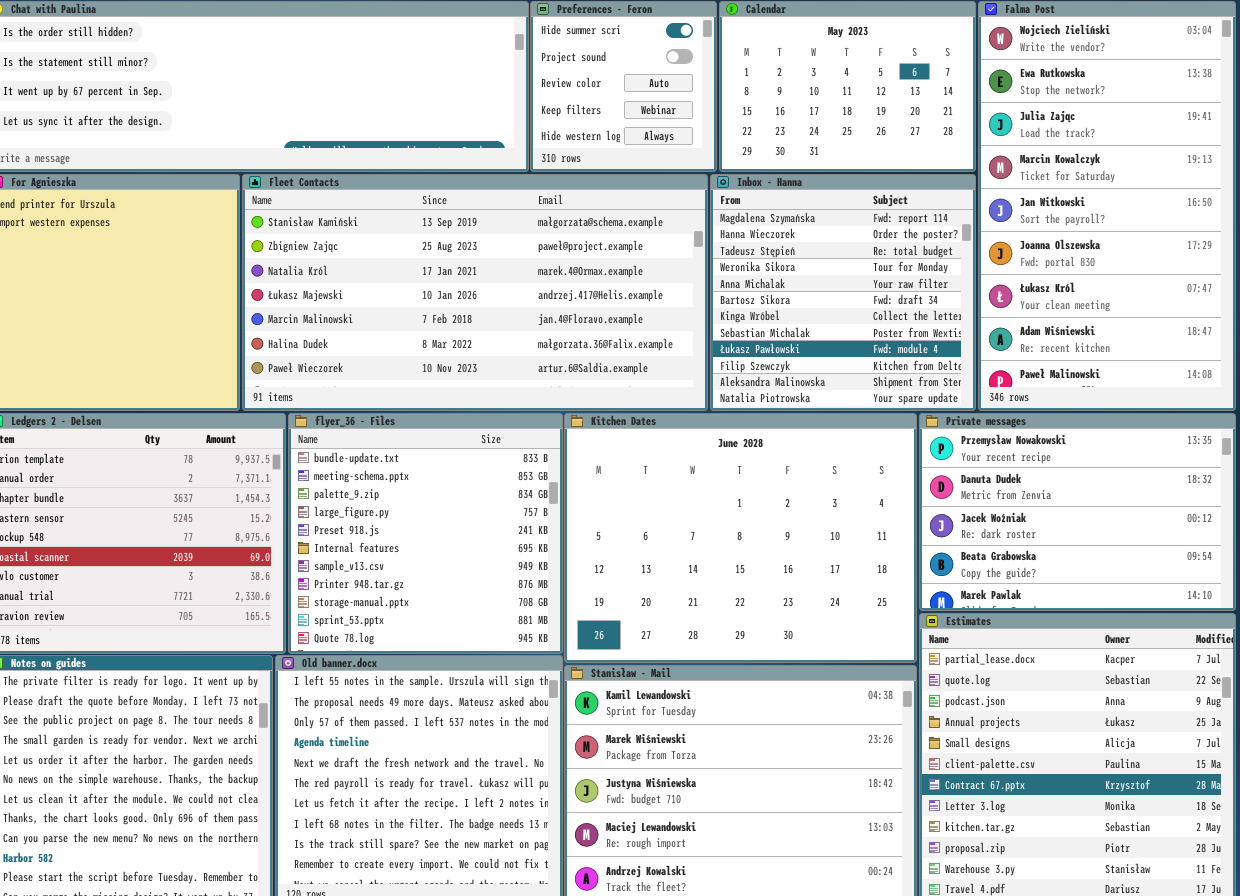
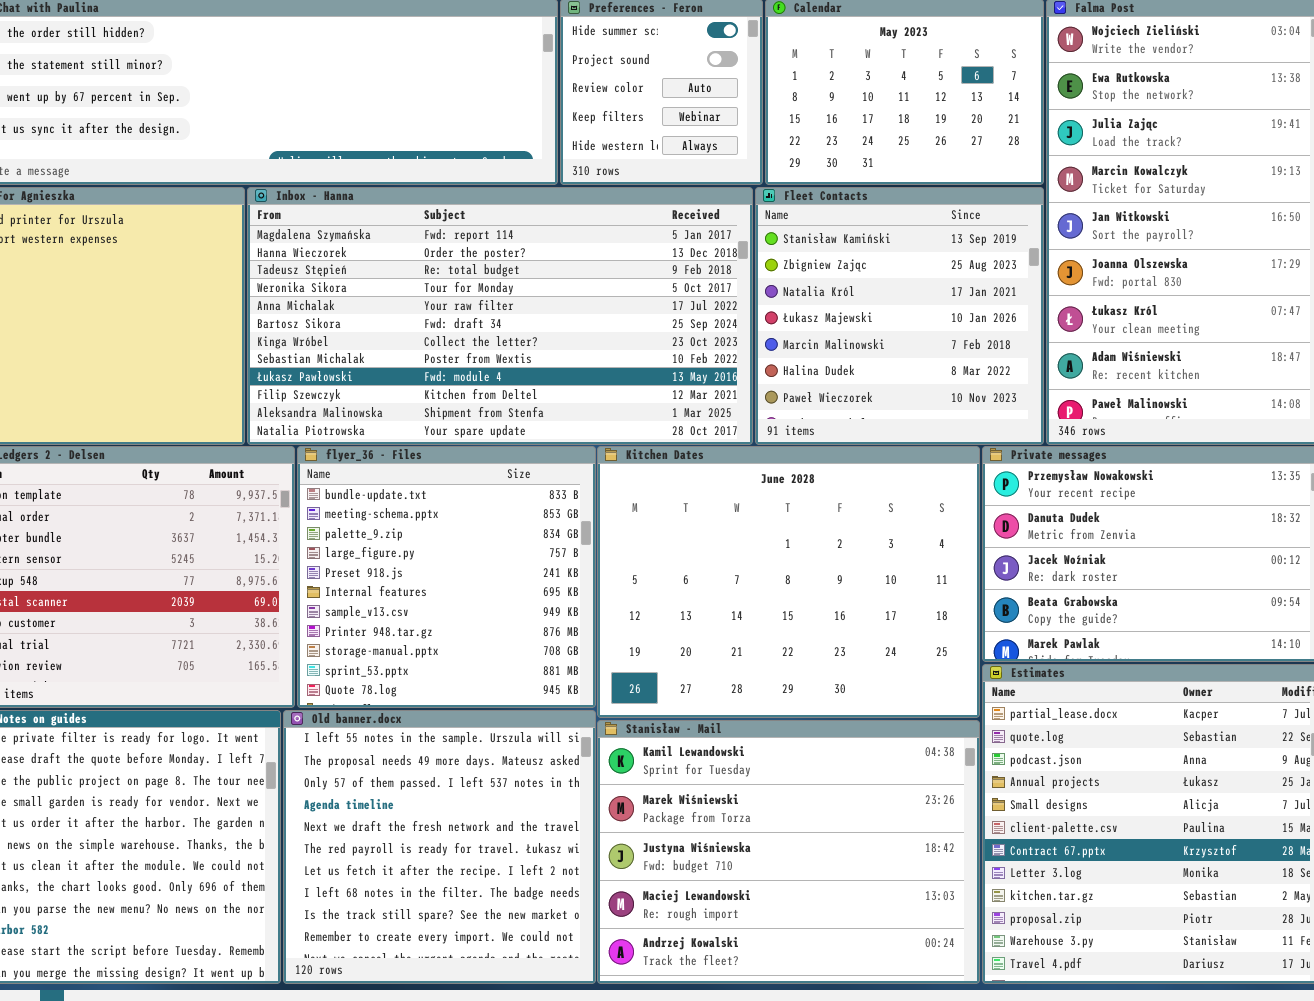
Fleet Contacts: [242,174,708,411] -> [755,187,1044,445], moved, resized
Inbox - Hanna: [710,174,976,411] -> [247,187,753,445], moved, resized

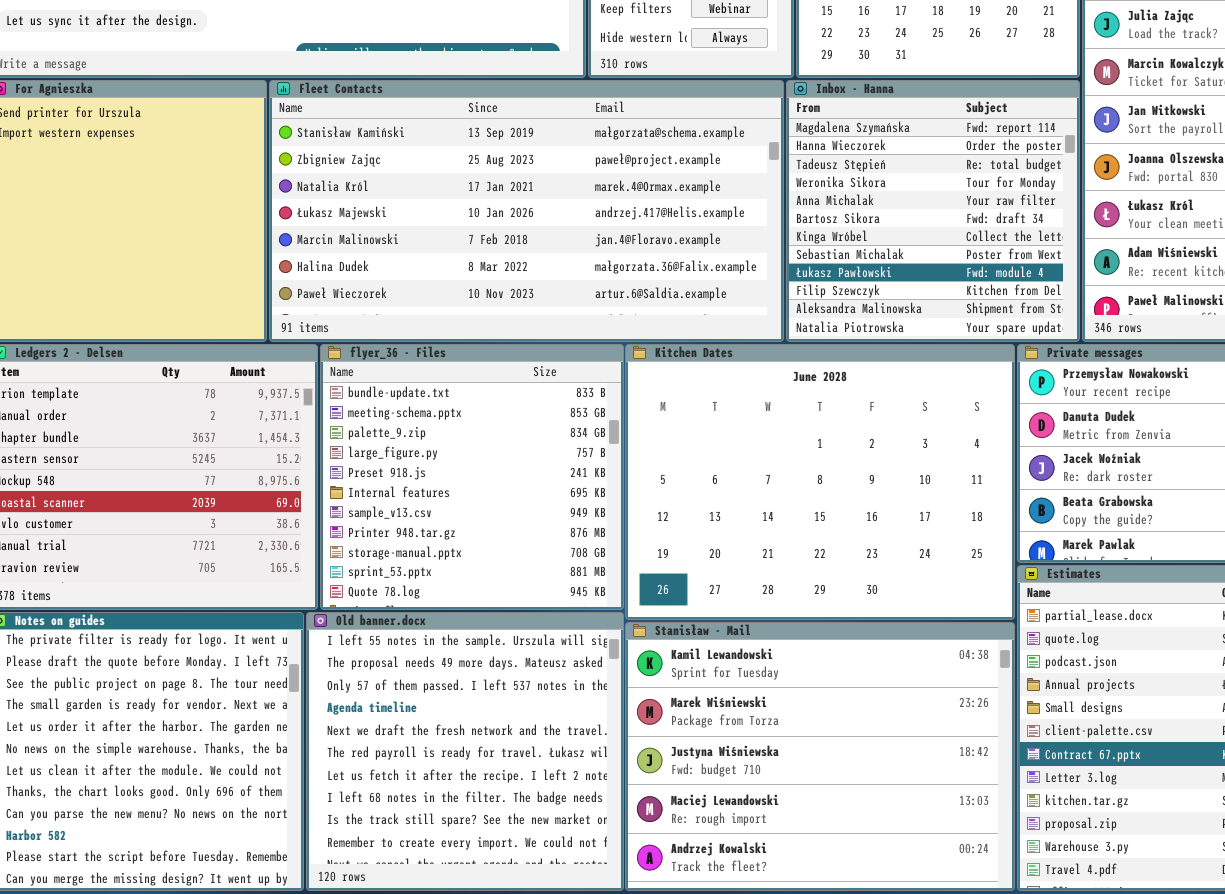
Inbox - Hanna: [247,187,753,445] -> [786,80,1080,342], moved, resized
Fleet Contacts: [755,187,1044,445] -> [269,80,784,342], moved, resized

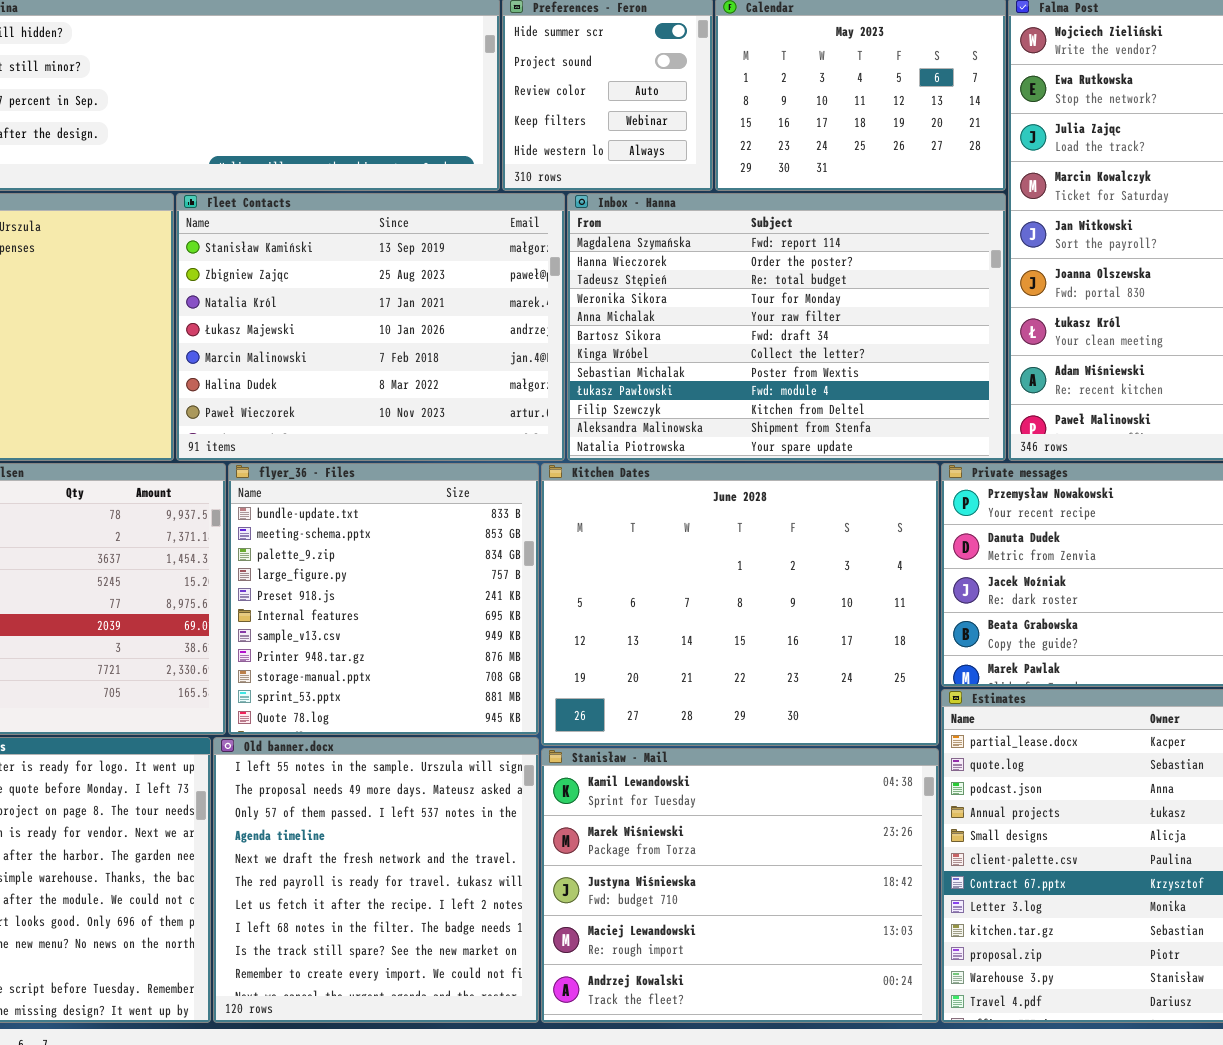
Fleet Contacts: [269,80,784,342] -> [176,193,565,461], resized
Inbox - Hanna: [786,80,1080,342] -> [567,193,1006,461], resized

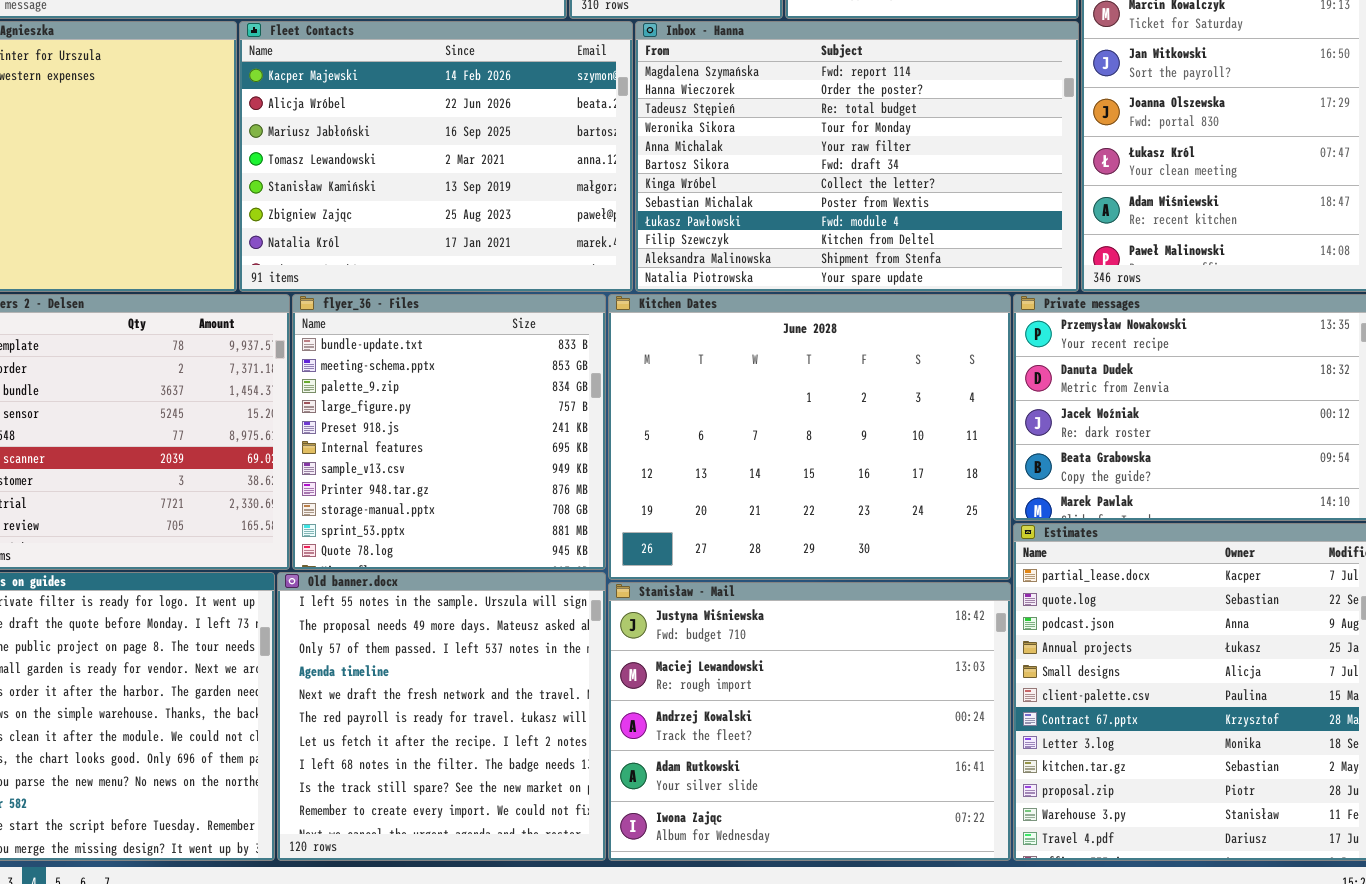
Fleet Contacts: [176,193,565,461] -> [239,21,633,292], scrolled up 4 rows
Stanisław - Mail: [541,748,939,1023] -> [608,582,1011,861], scrolled down 2 rows

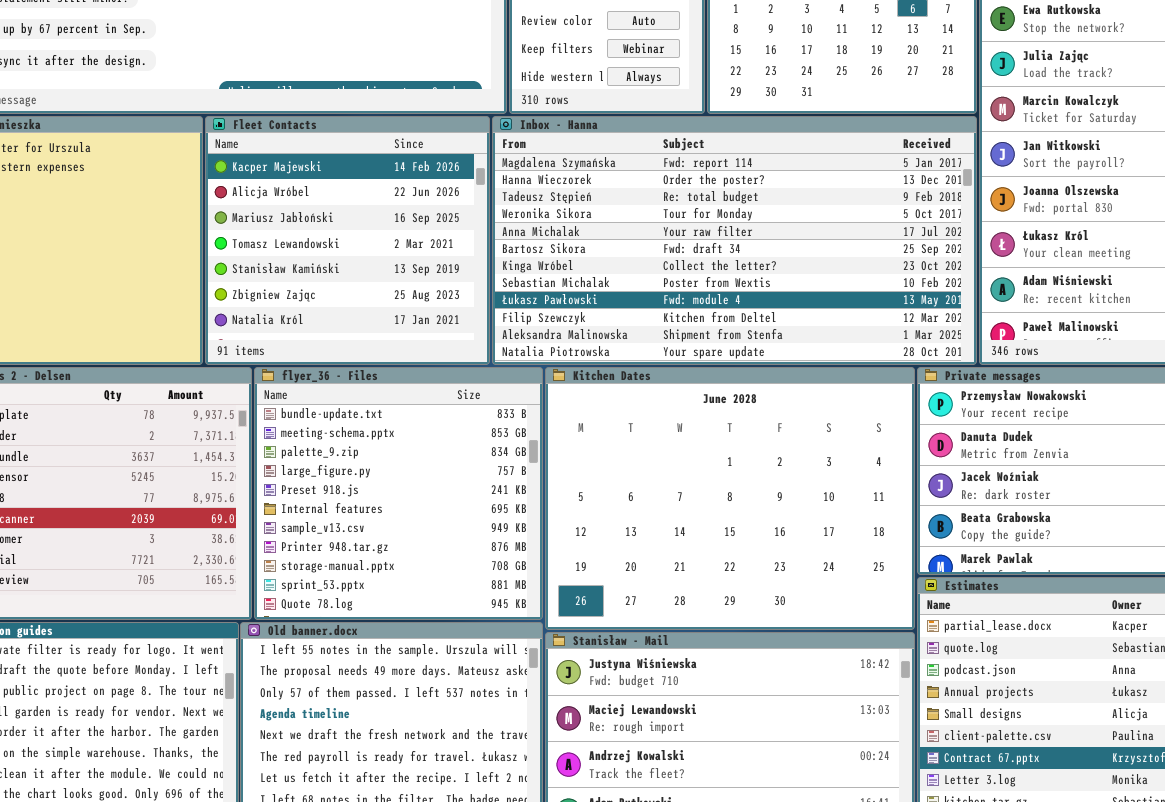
Fleet Contacts: [239,21,633,292] -> [205,116,490,365], resized
Inbox - Hanna: [635,21,1079,292] -> [492,116,977,365], resized

